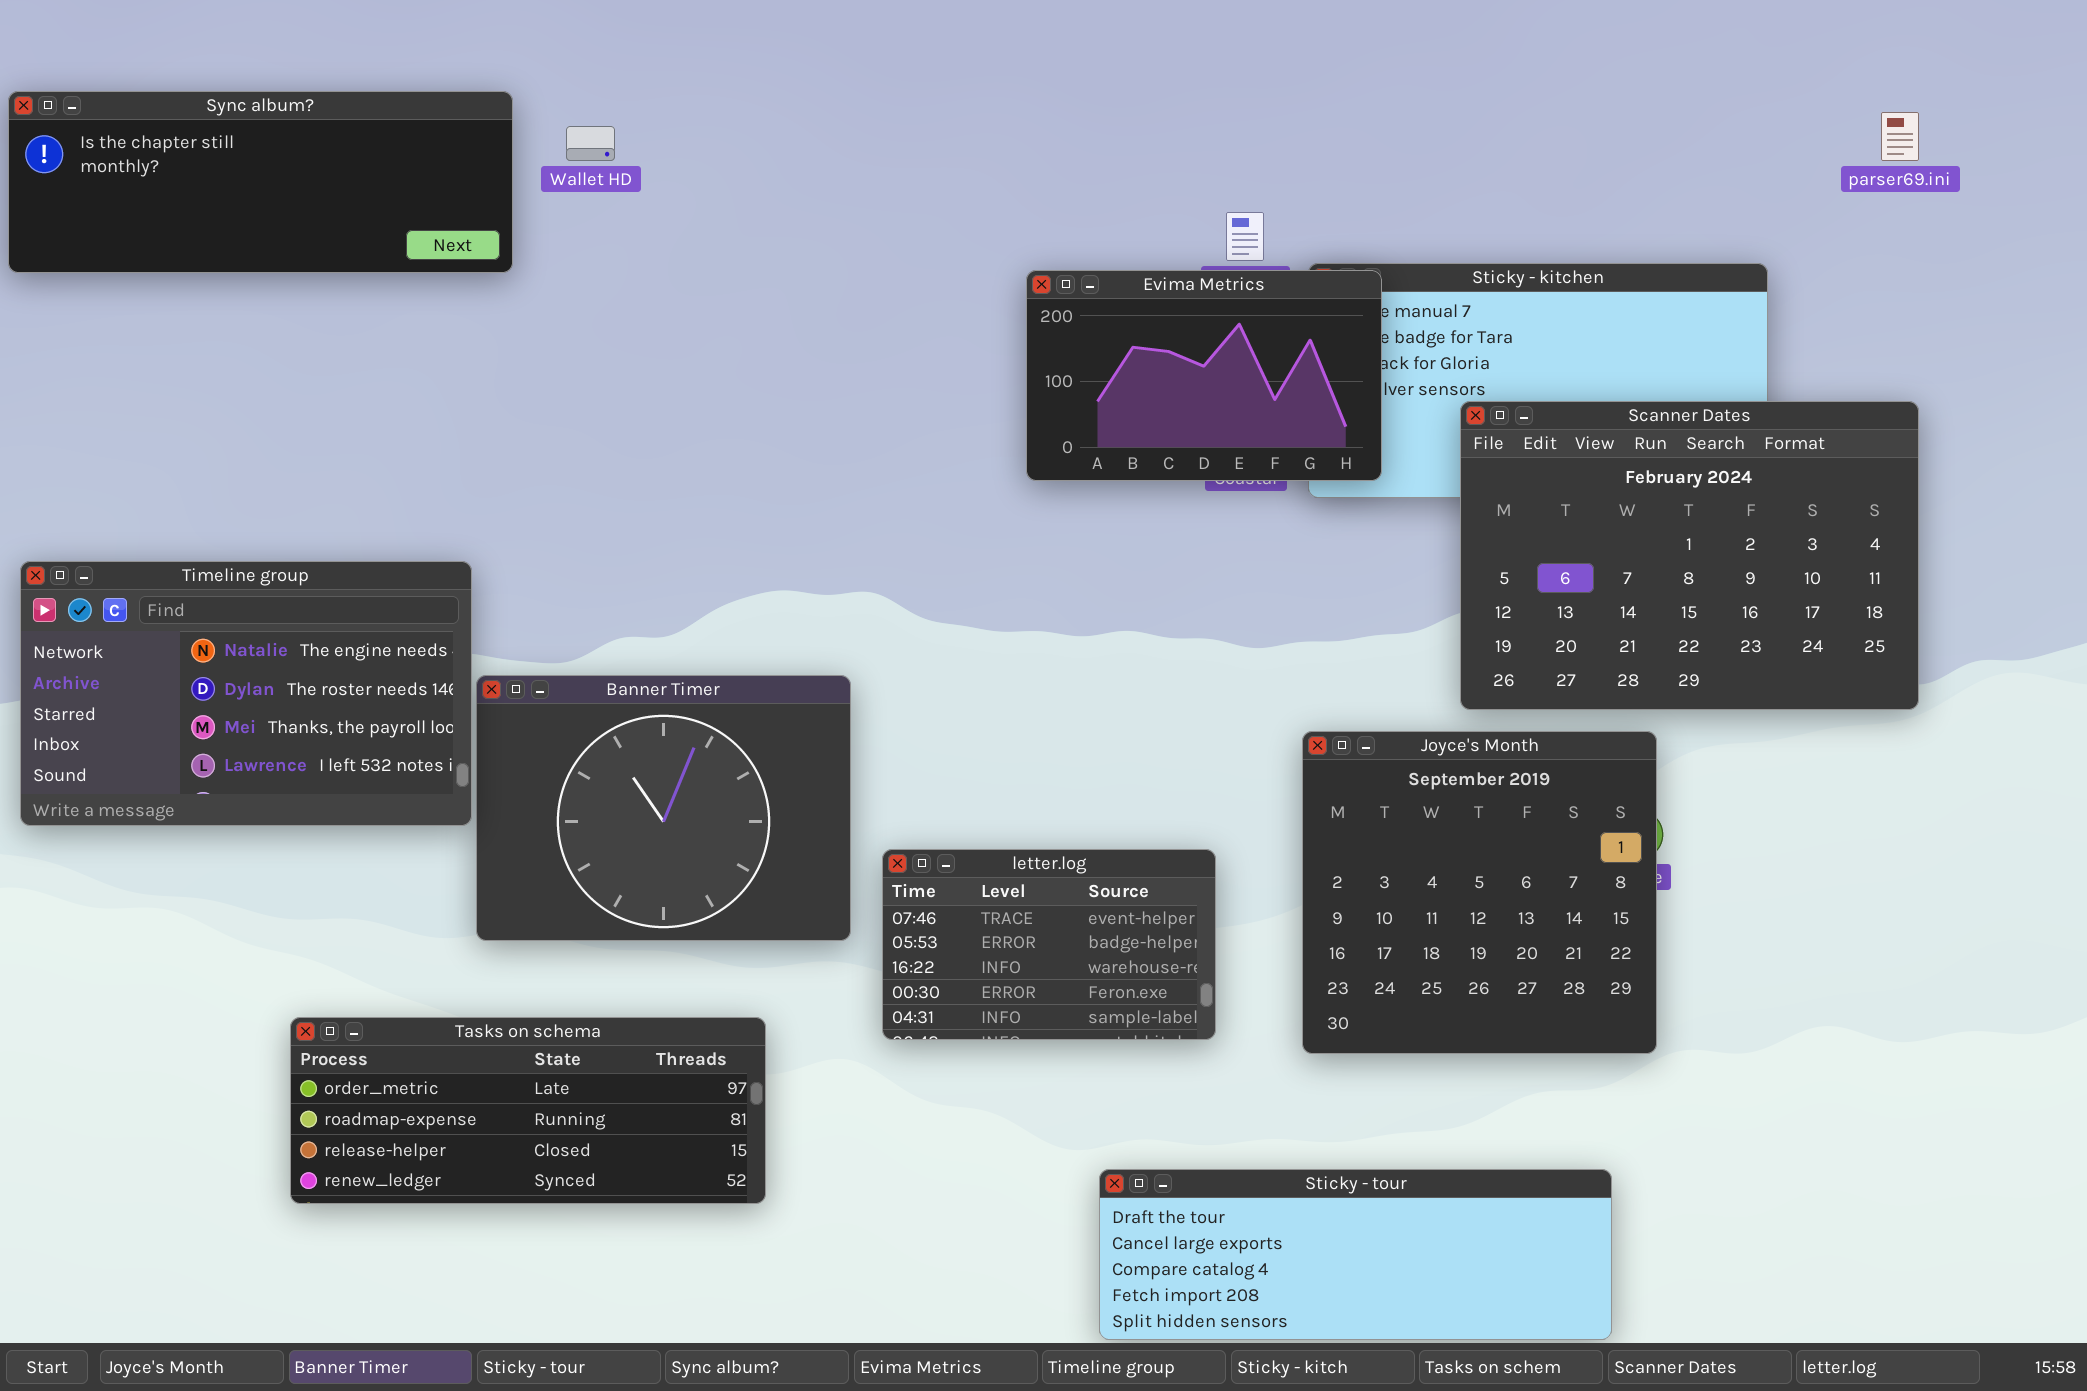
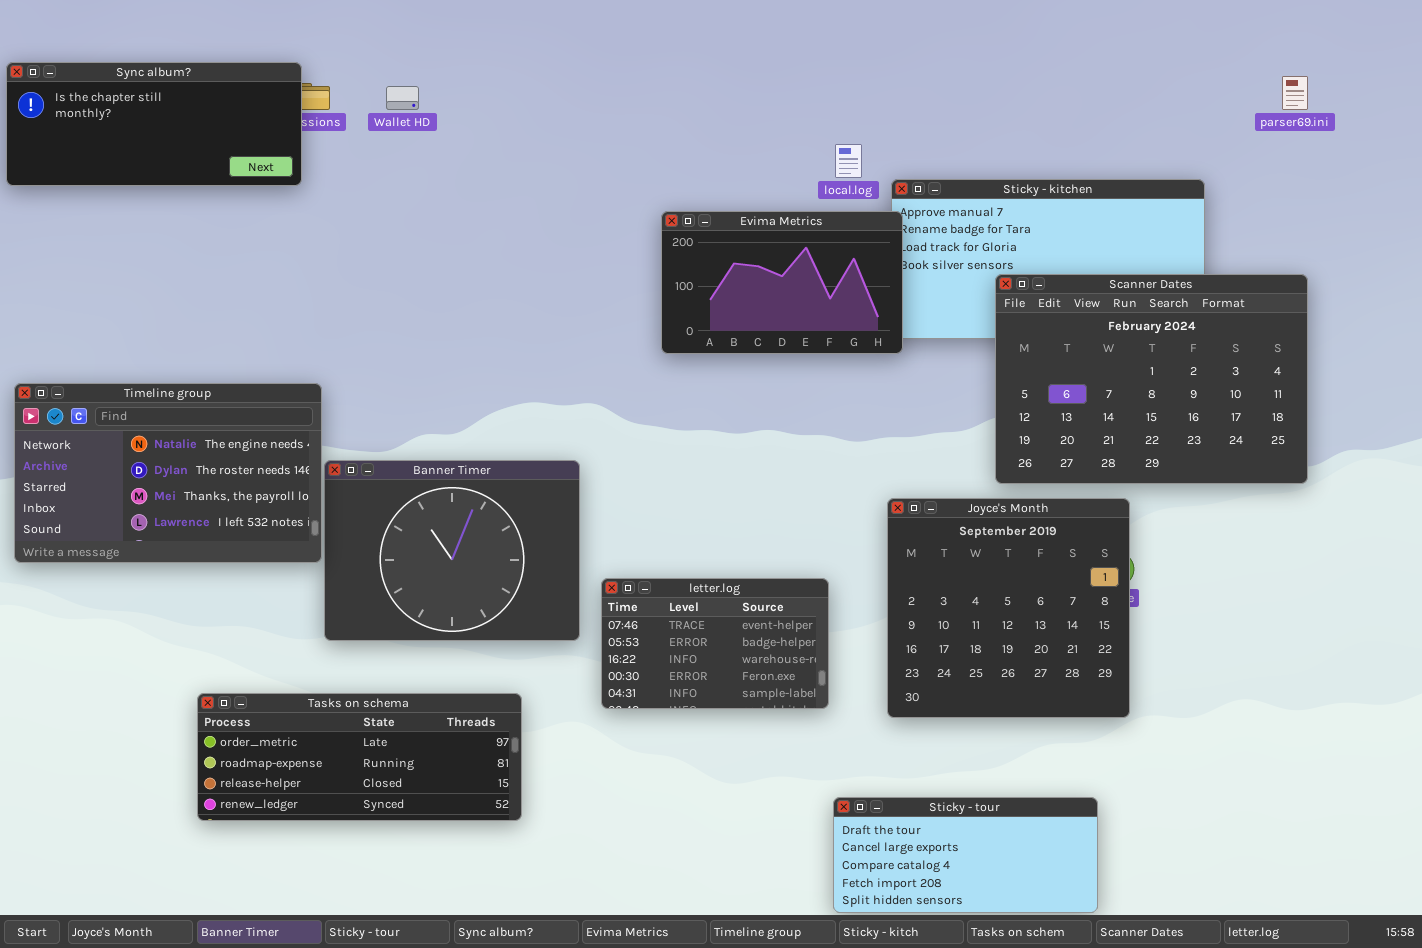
Sync album?: [8,91,513,273] -> [6,62,302,186], resized
Evima Metrics: [1026,270,1382,481] -> [661,211,903,354], moved
Sticky - tour: [1099,1169,1612,1340] -> [833,797,1098,913], resized

